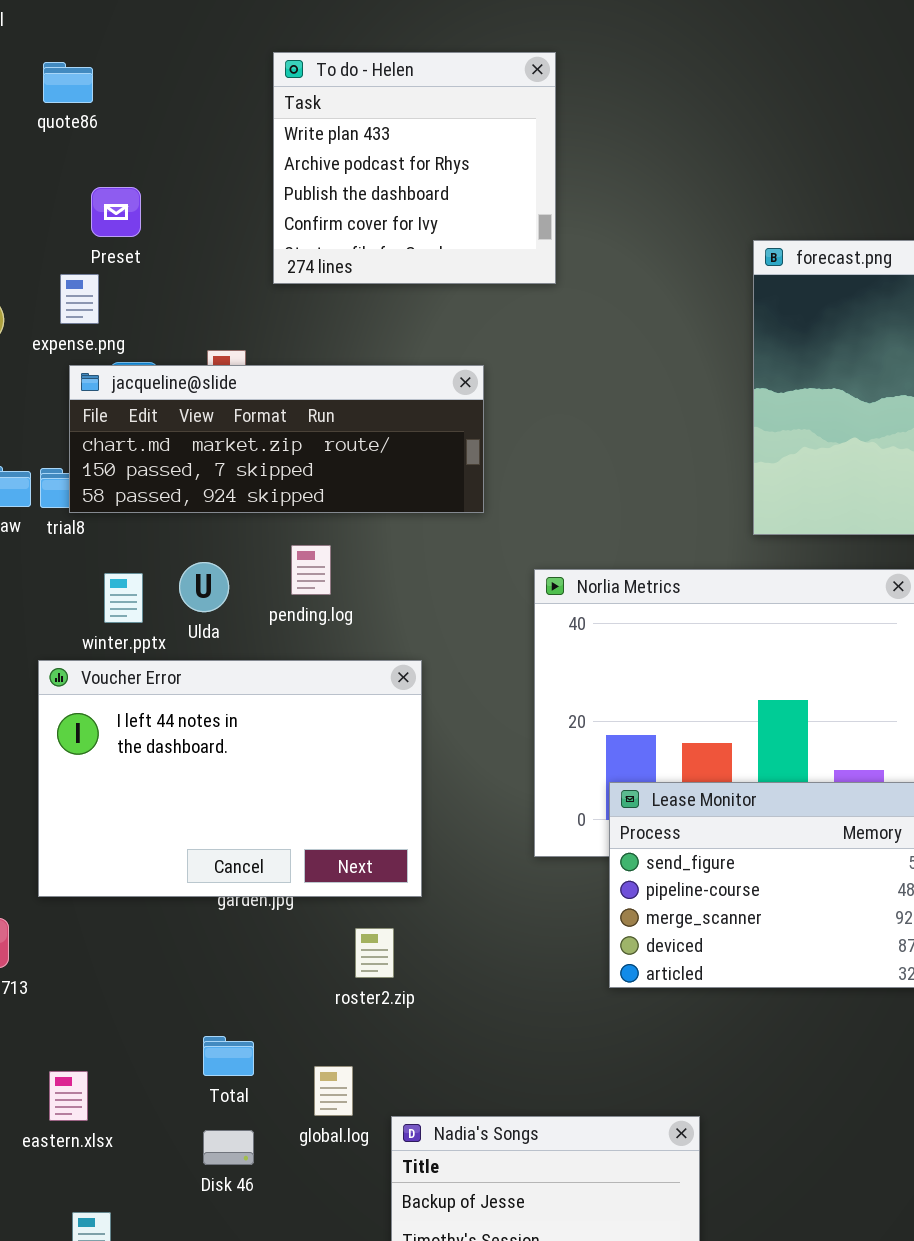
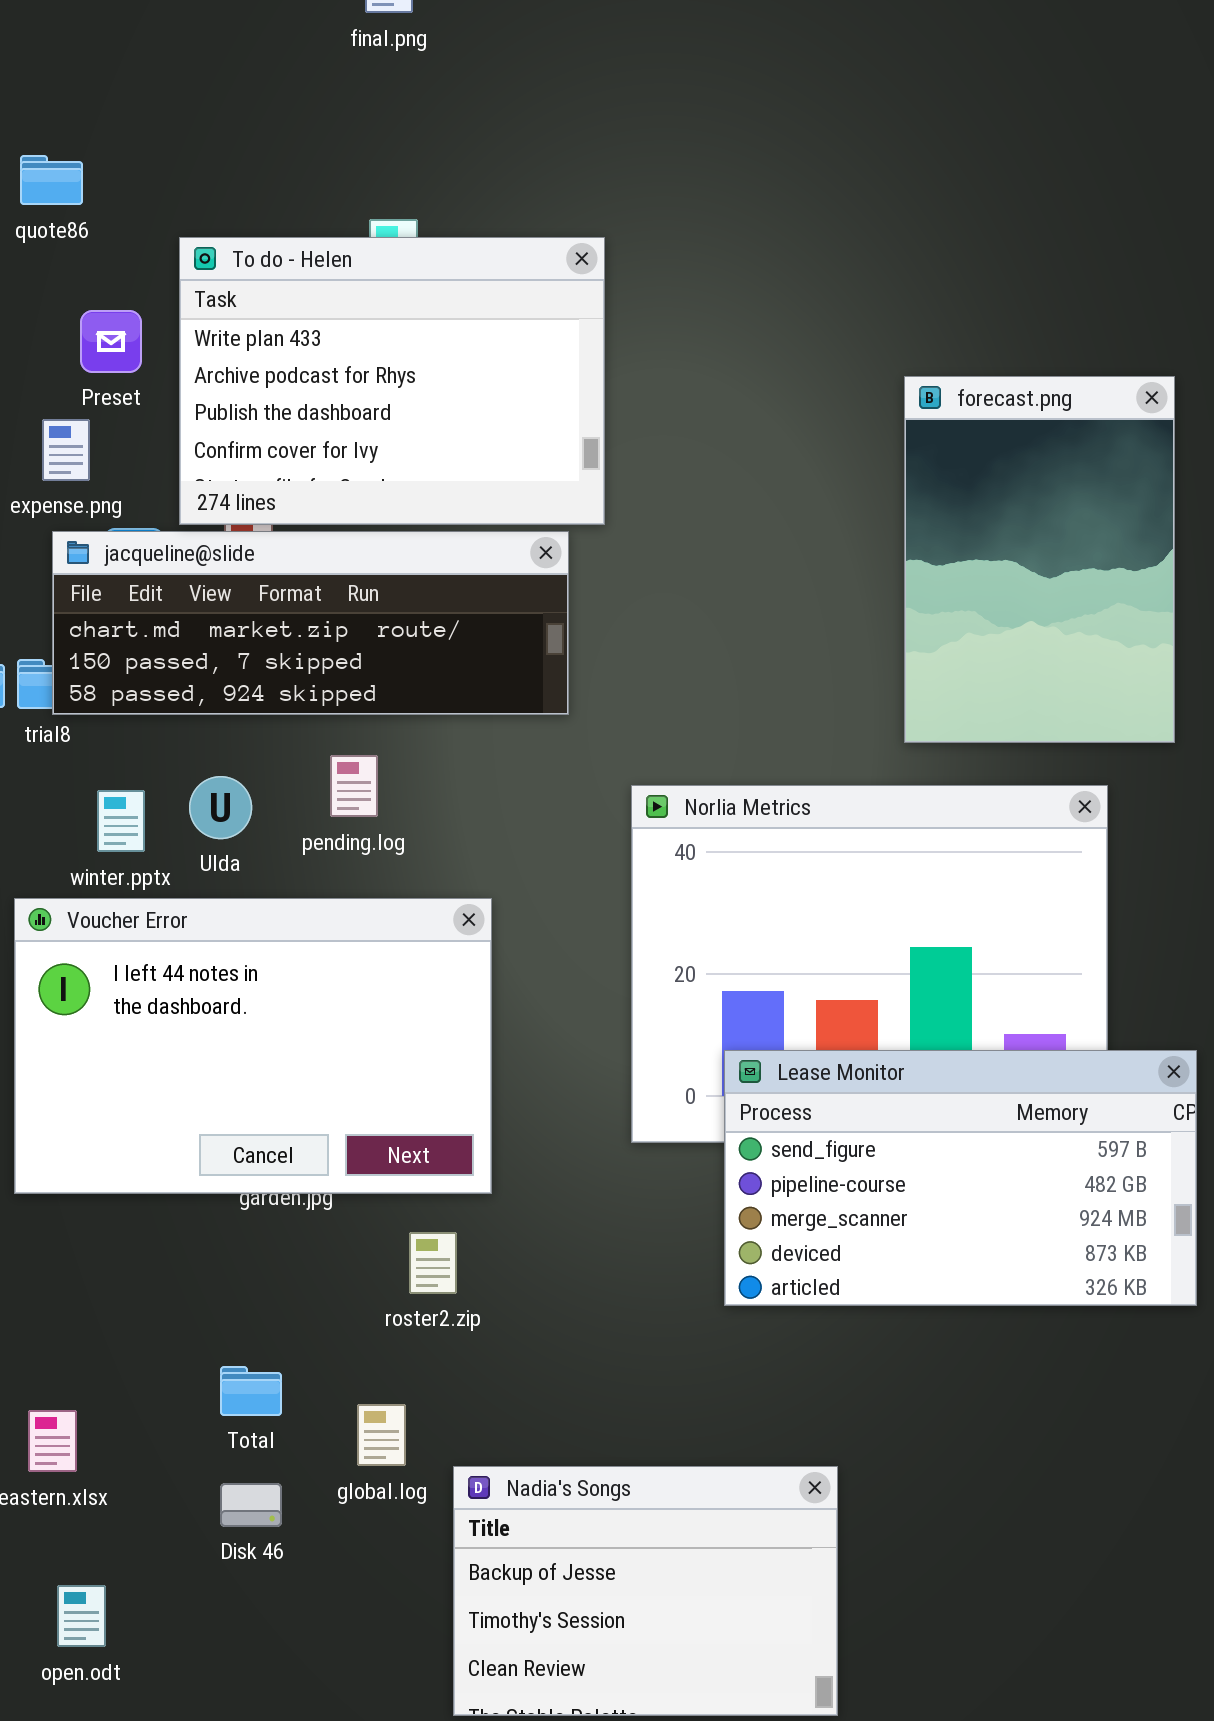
To do - Helen: [273,52,556,284] -> [179,237,605,525], moved, resized

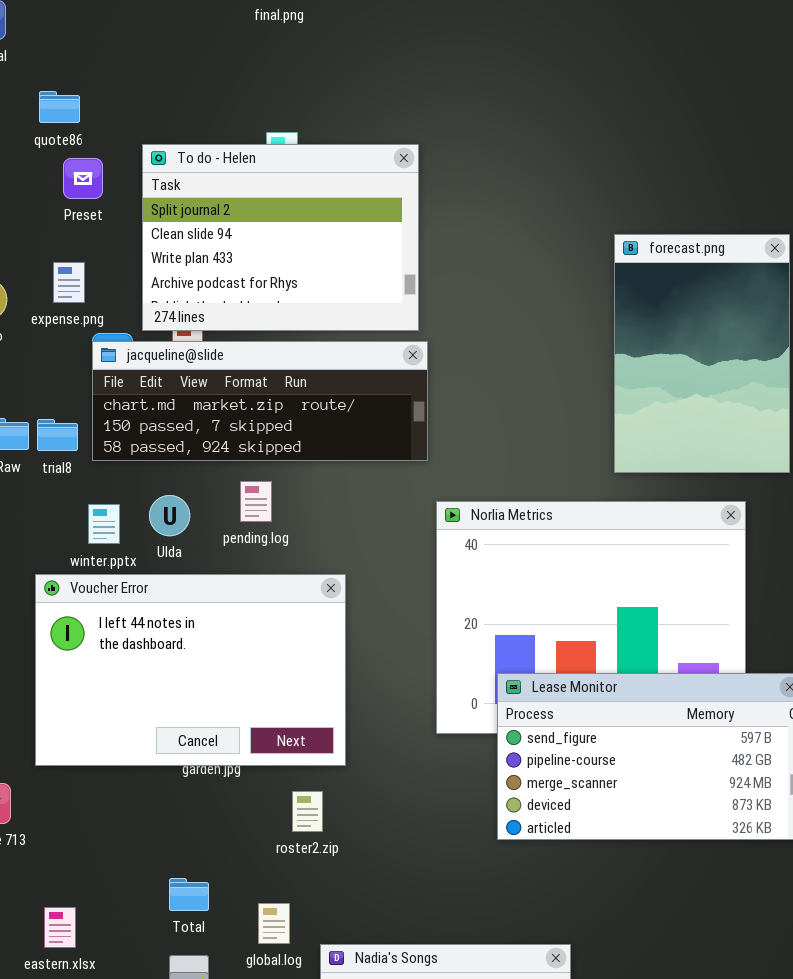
To do - Helen: [179,237,605,525] -> [142,144,419,331], scrolled up 2 rows
Preset: [80,310,142,373] -> [63,158,103,199], moved
jacqueline@slide: [52,531,569,715] -> [92,341,428,461], moved

